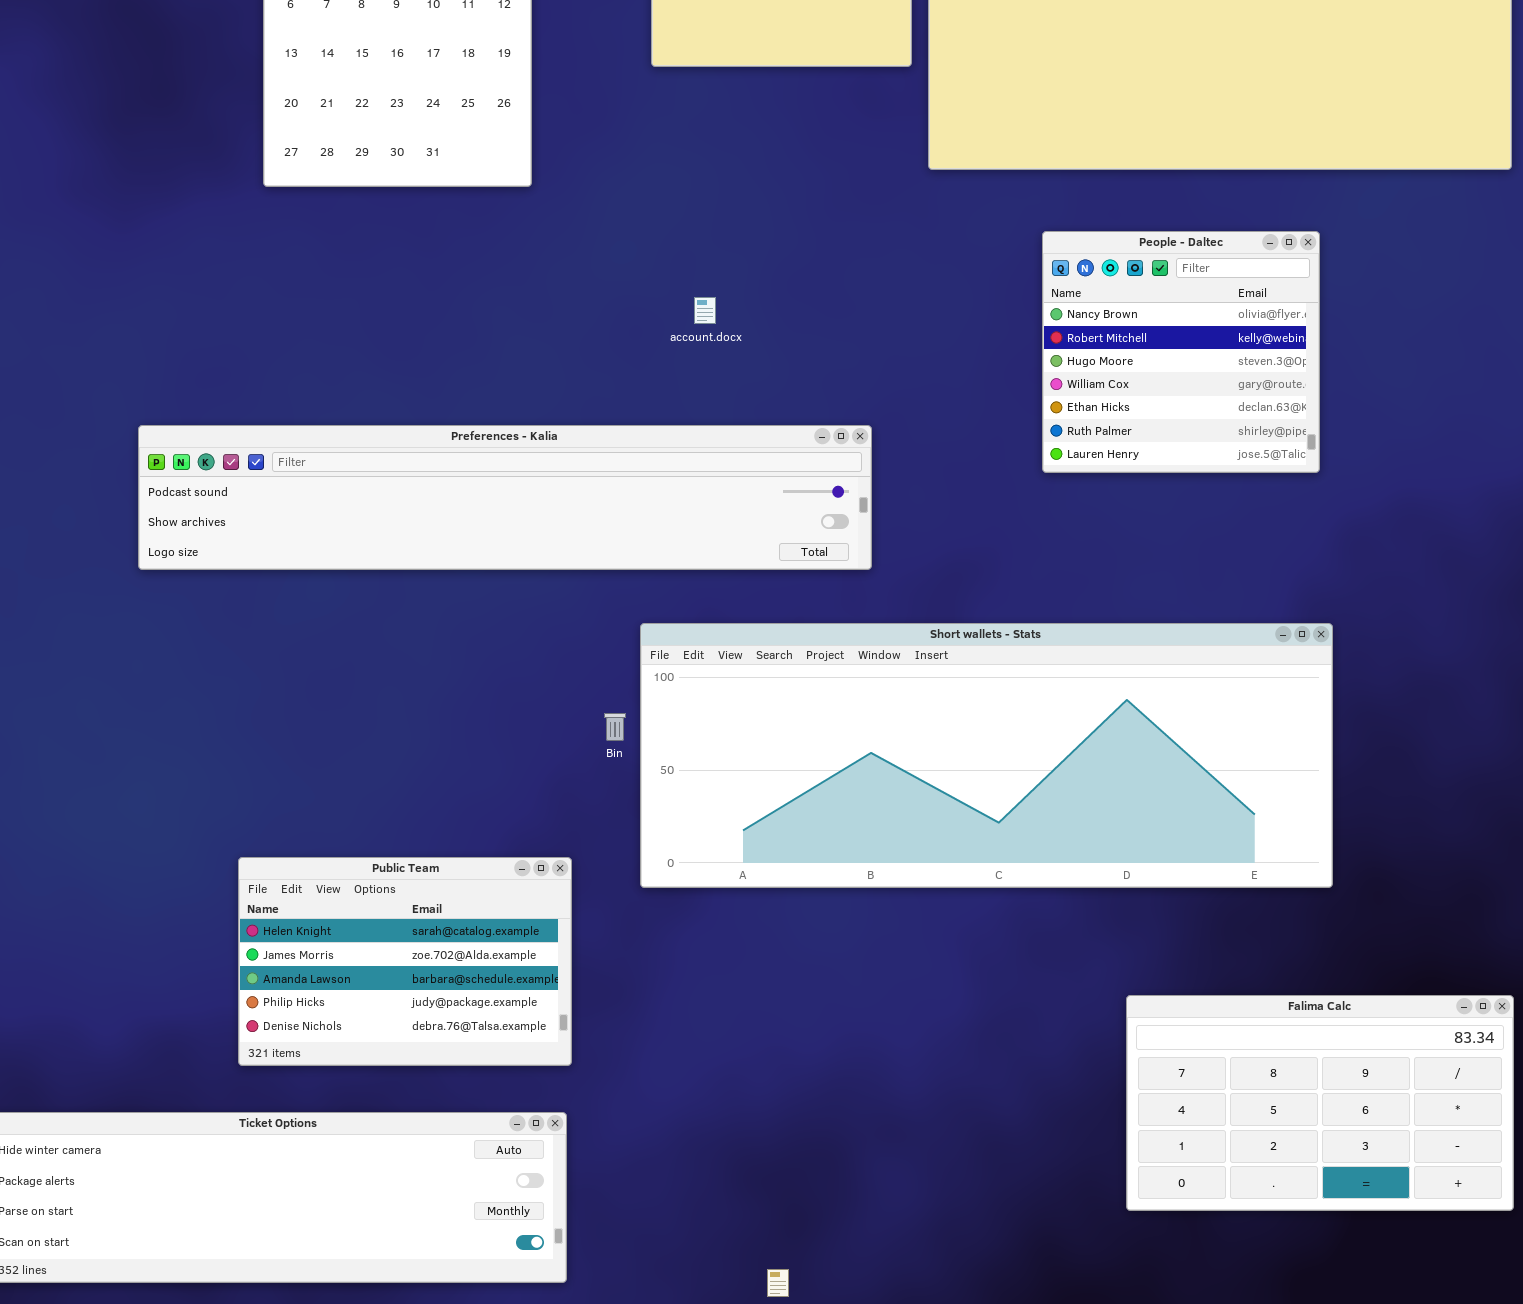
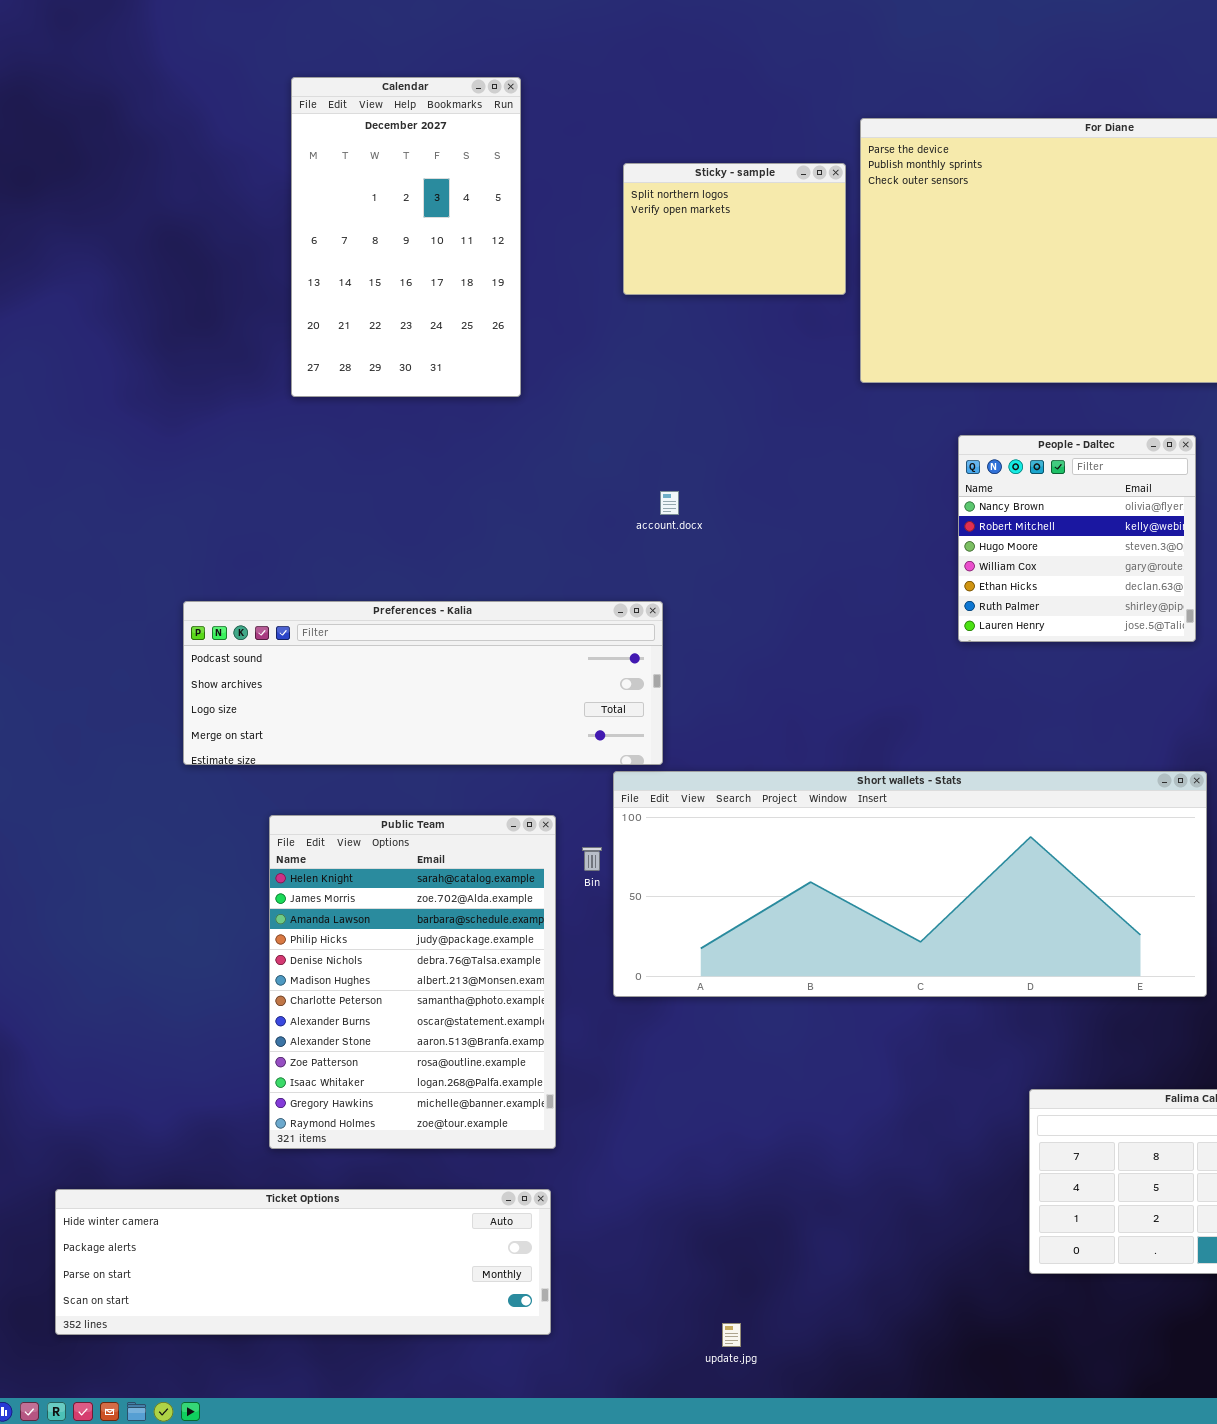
Preferences - Kalia: [138,425,872,570] -> [183,601,663,765], resized
Public Team: [238,857,572,1066] -> [269,815,556,1149], resized

